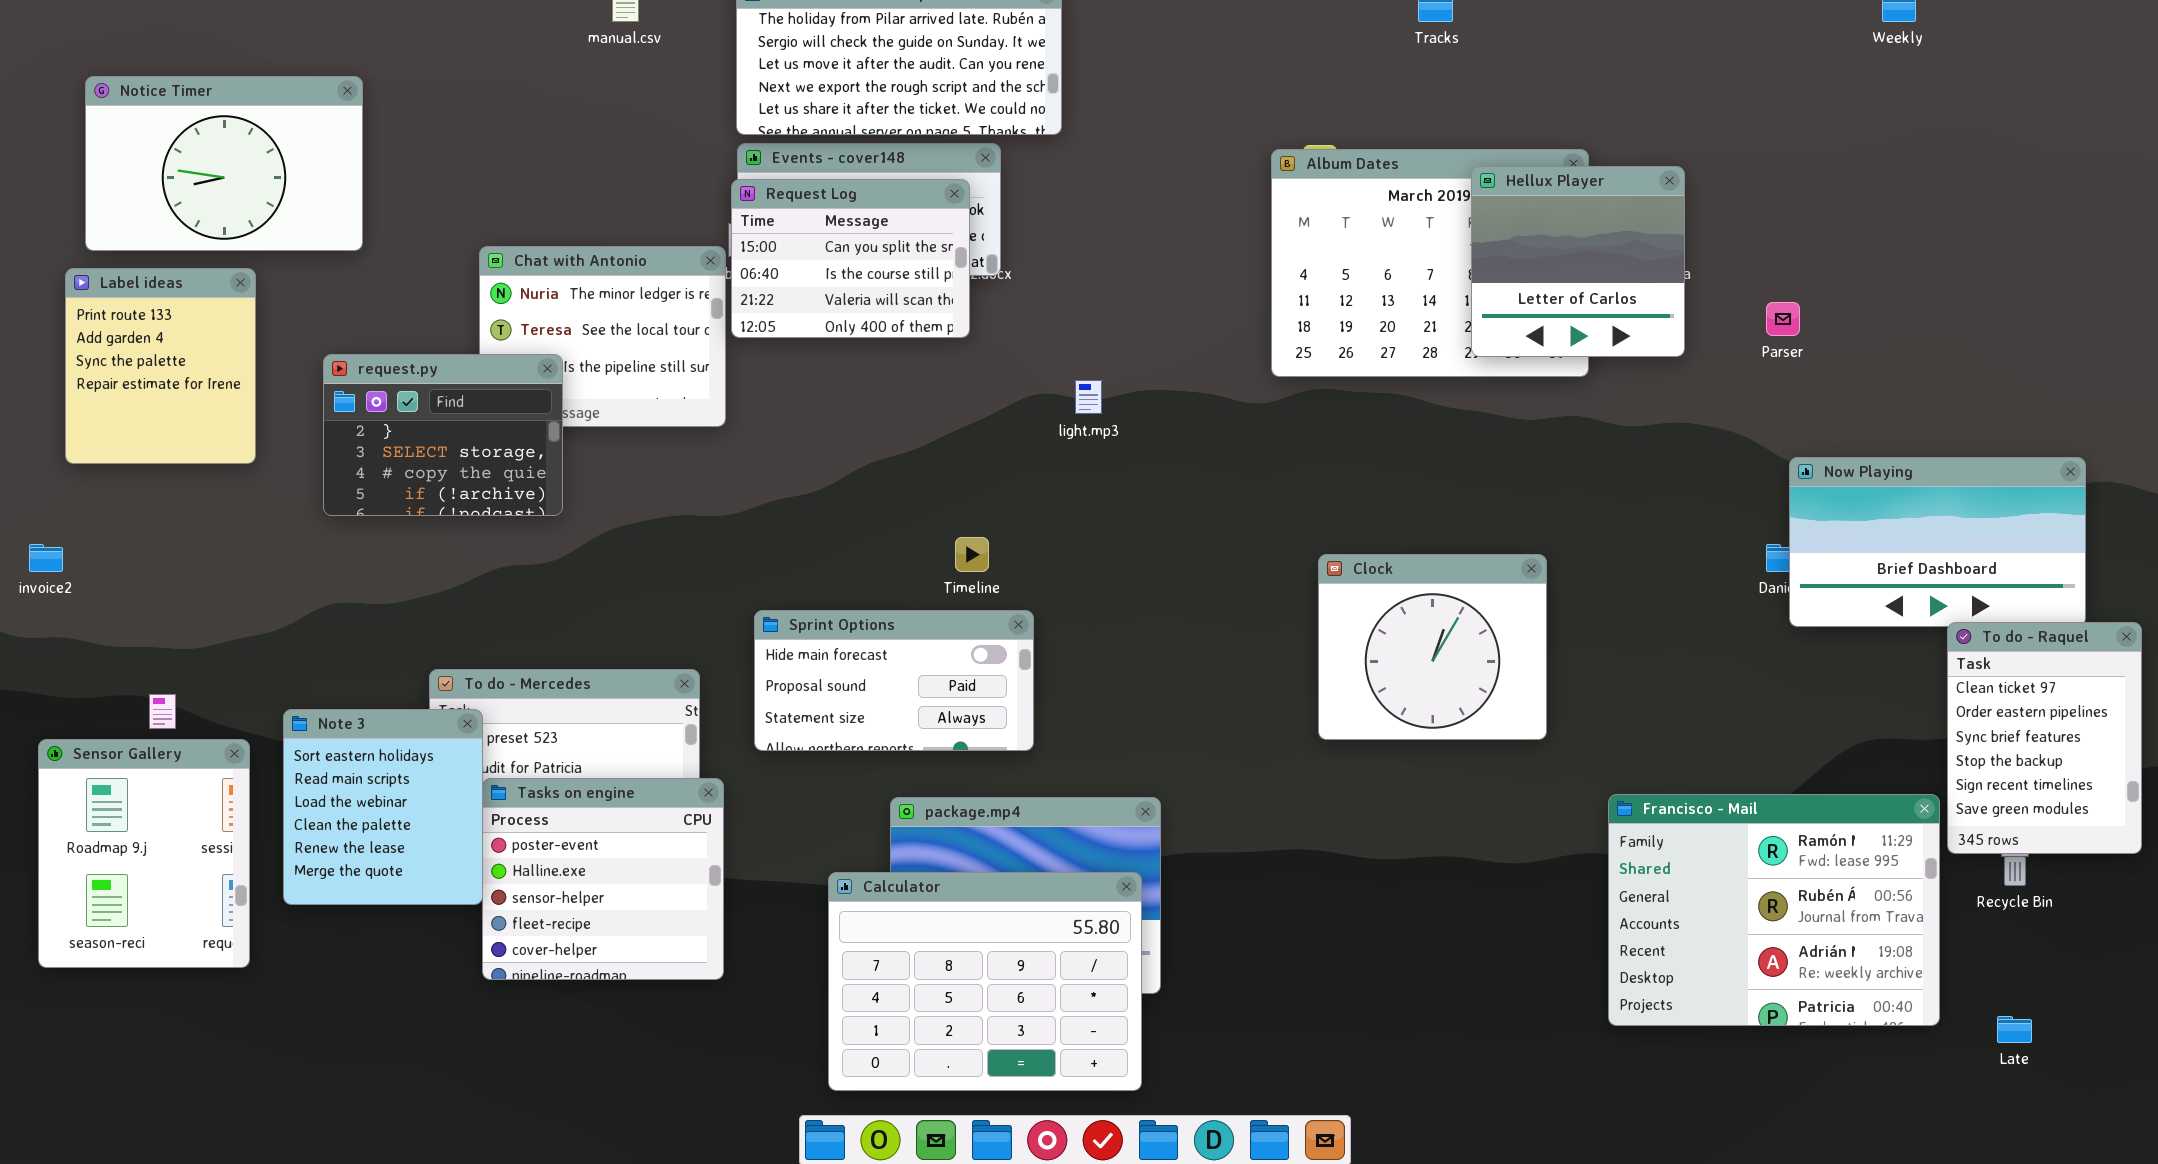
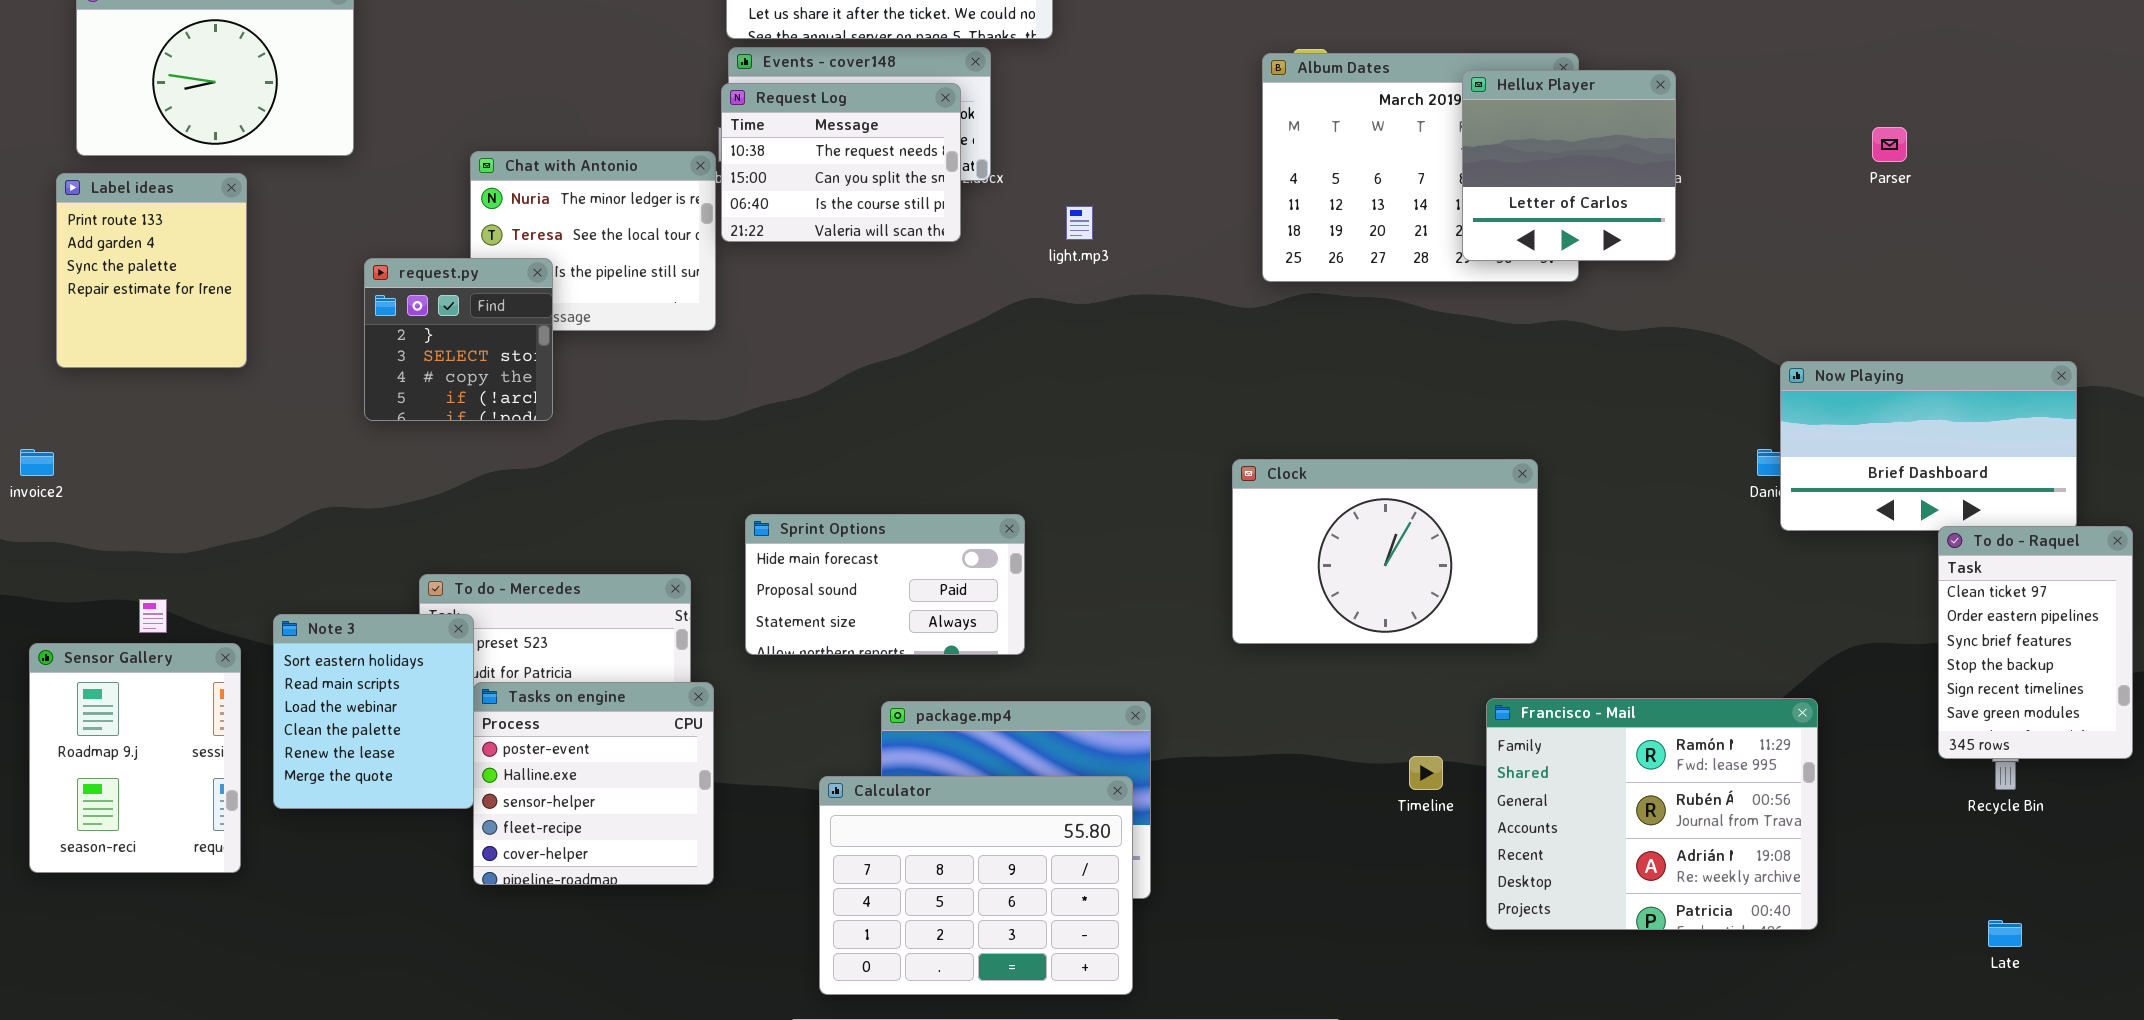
Request Log: [731,179,970,338] -> [721,83,961,242], scrolled up 1 row
Parser: [1766,302,1800,336] -> [1872,127,1907,162], moved
request.py: [323,354,563,516] -> [364,258,553,421], resized
light.mp3: [1075,380,1102,414] -> [1066,206,1093,240], moved
Timeline: [955,537,989,572] -> [1409,756,1443,790], moved
Clock: [1318,554,1547,740] -> [1232,459,1538,644], resized
Francisco - Mail: [1608,794,1940,1026] -> [1486,698,1818,930], moved

